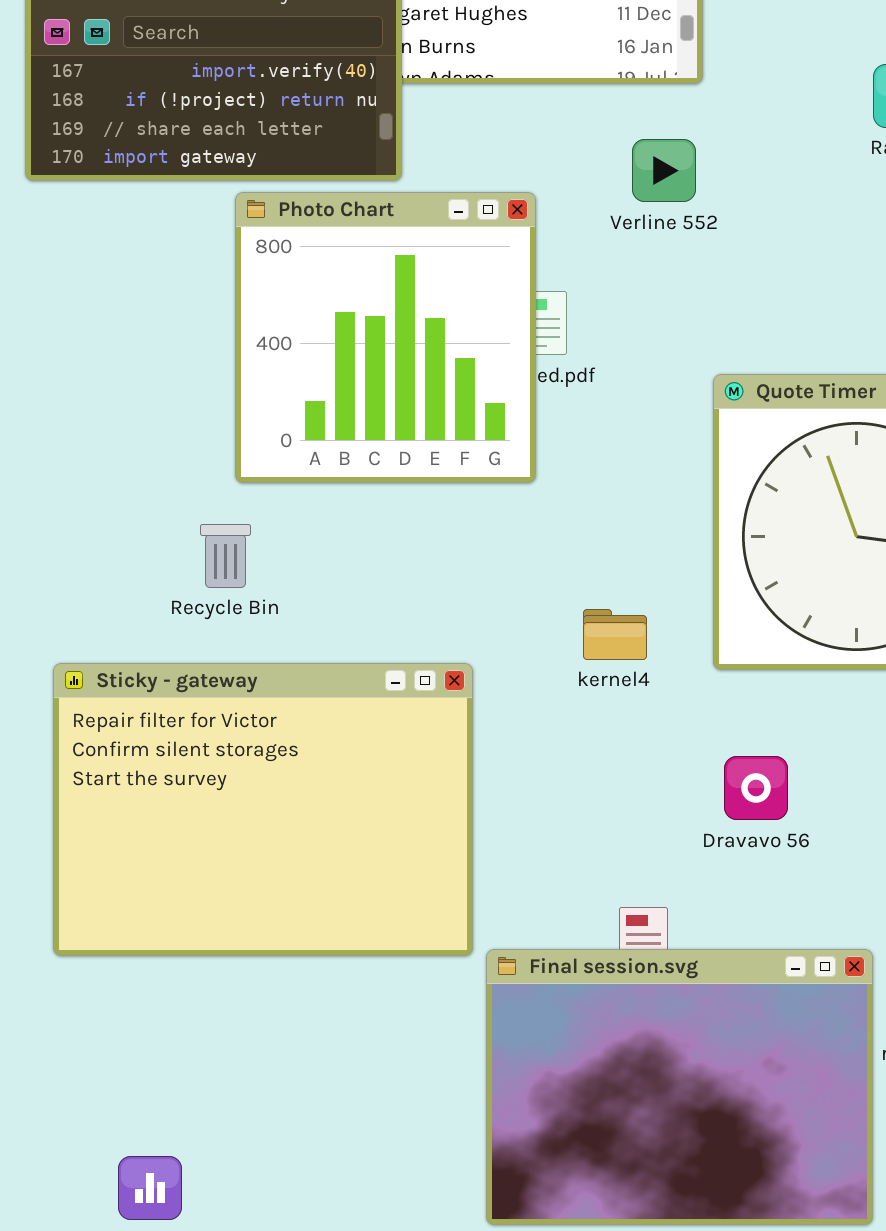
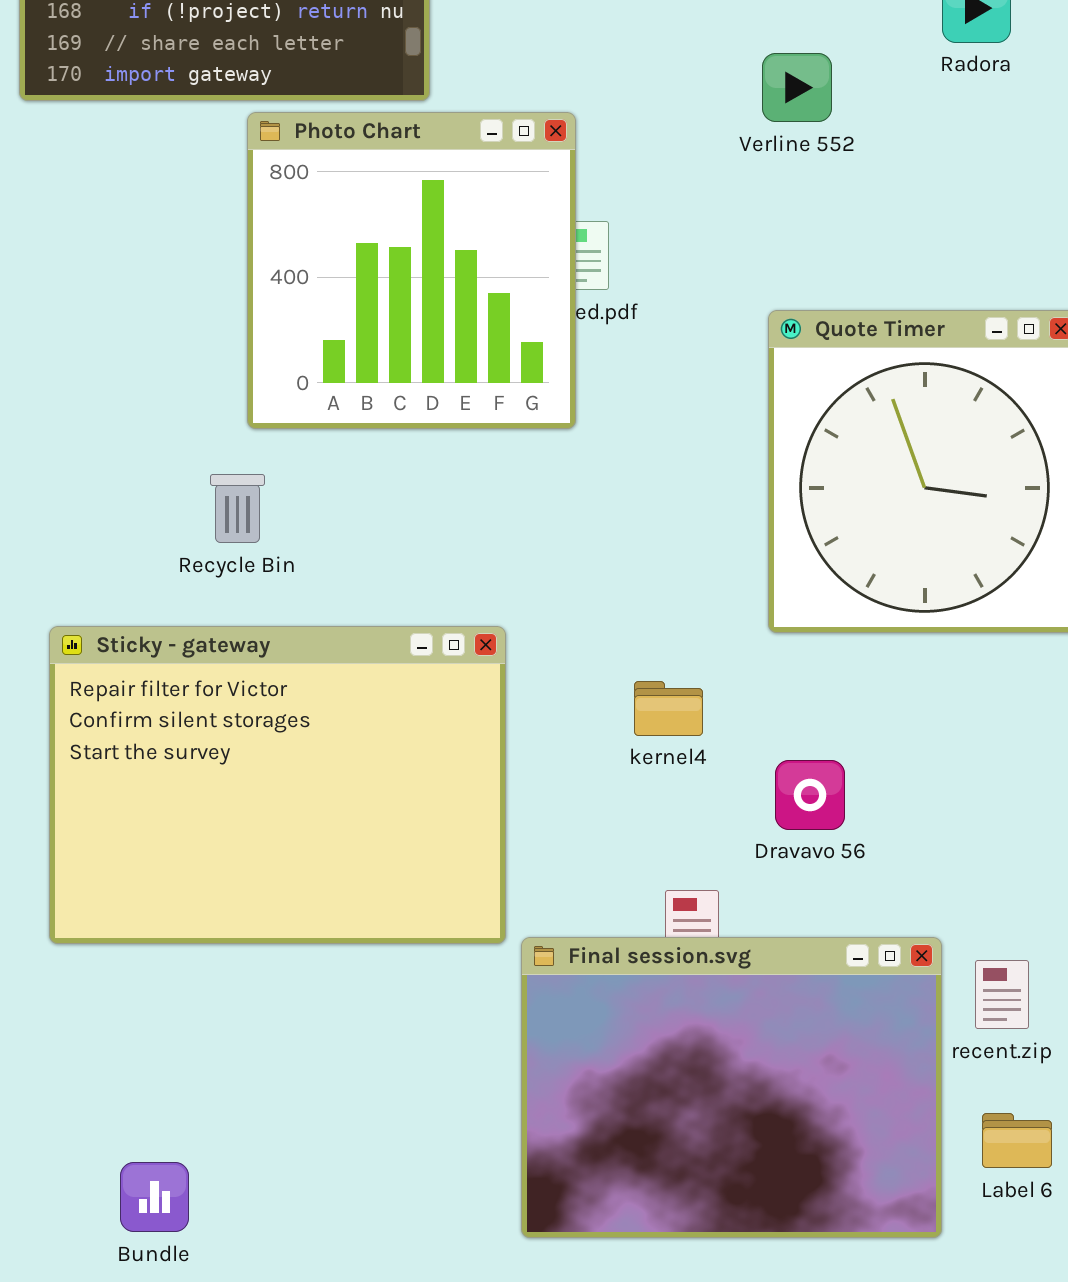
Verline 552: [632,139,696,202] -> [762,53,832,122], moved
kernel4: [583,609,647,660] -> [634,681,703,736], moved
Dravavo 56: [724,756,788,820] -> [775,760,845,830], moved

